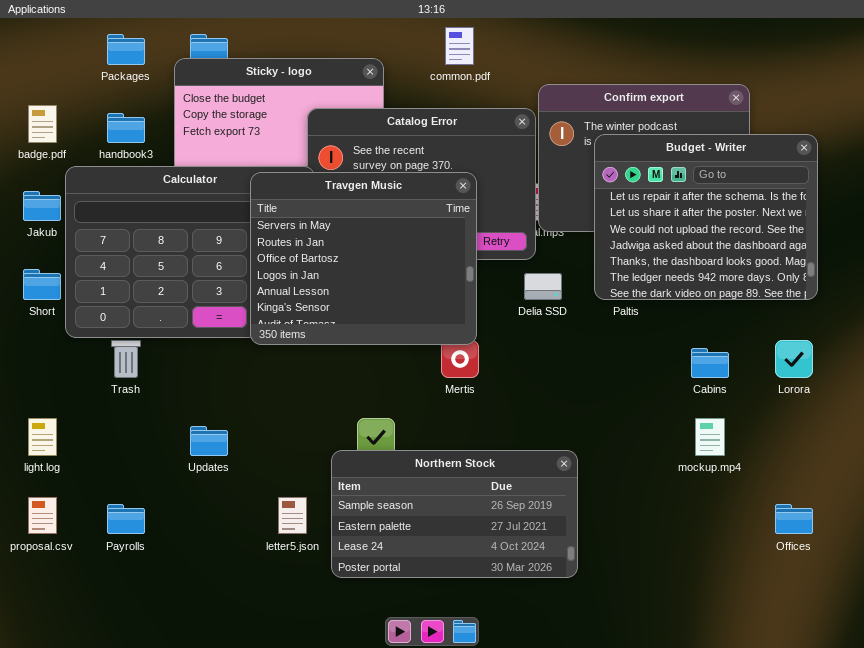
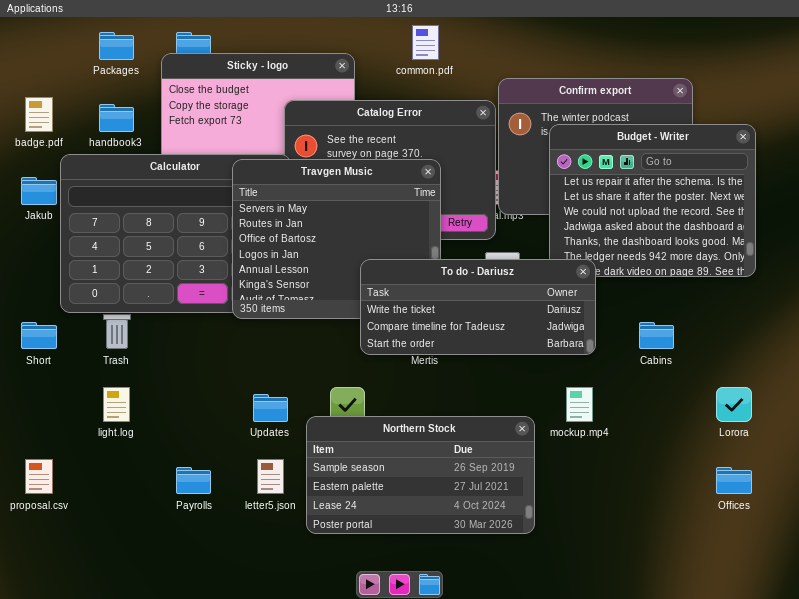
Short: [23,269,61,300] -> [21,322,57,349], moved
To do - Dariusz: none -> [360,259,596,355], opened
Lorora: [775,340,813,378] -> [716,387,752,422], moved
light.log: [28,418,57,456] -> [103,387,130,422], moved
mockup.mp4: [695,418,725,456] -> [566,387,593,422], moved
Updates: [190,426,228,456] -> [253,394,288,422], moved
Payrolls: [107,504,145,534] -> [176,467,211,494], moved

